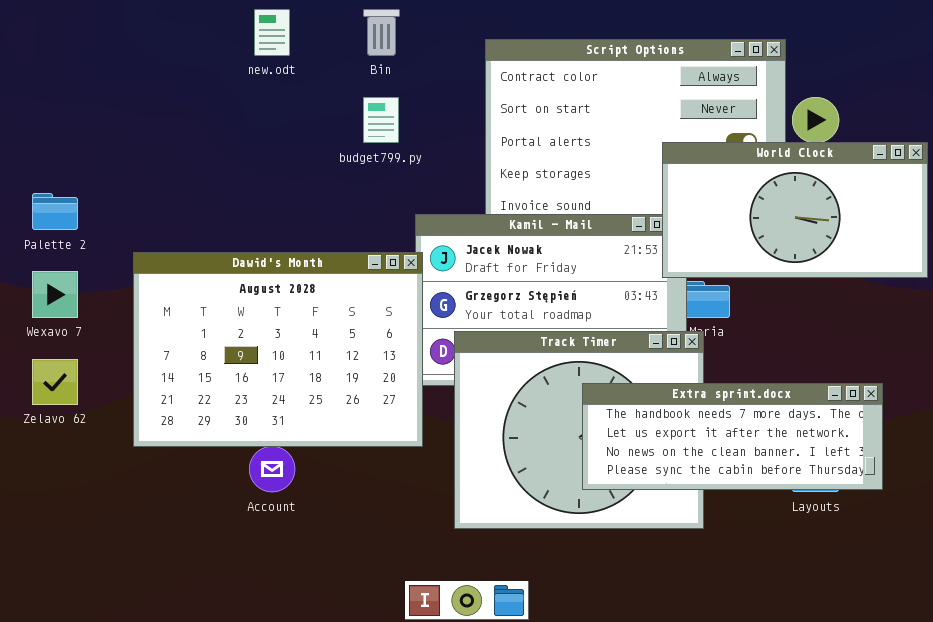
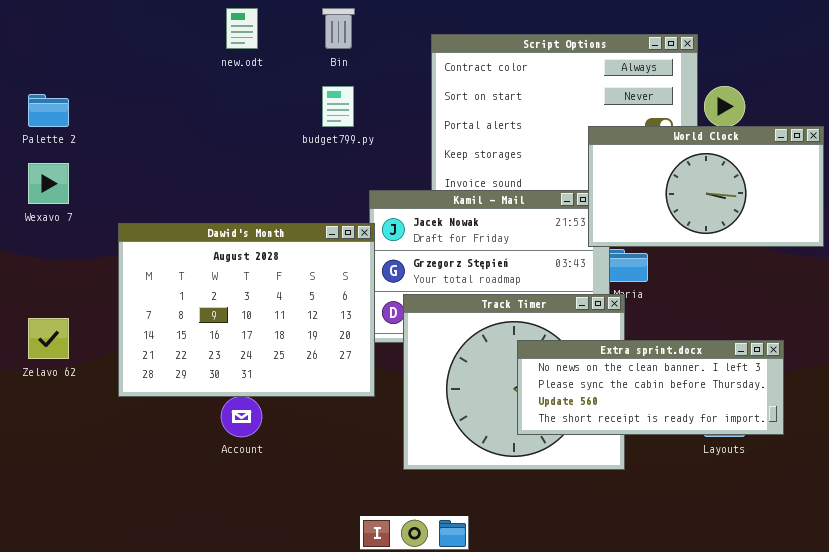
Palette 2: [32,193,78,230] -> [28,94,69,127], moved
Wexavo 7: [32,271,78,318] -> [28,163,69,204], moved
Extra sprint.docx: [582,383,883,490] -> [517,340,784,435], scrolled down 2 rows

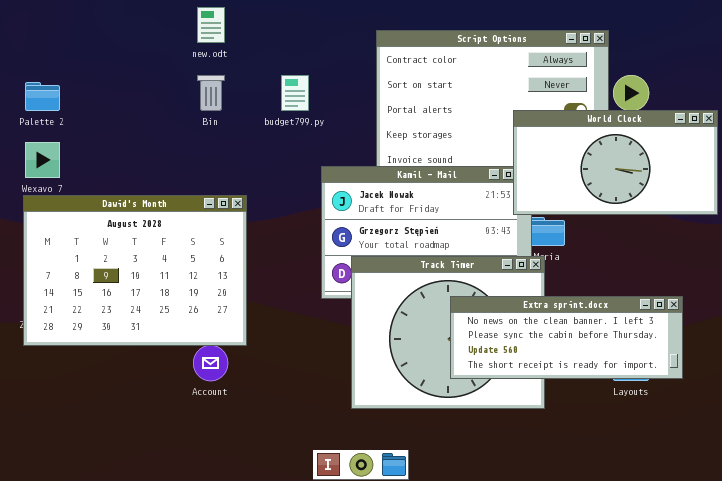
Bin: [322,8,355,49] -> [197,75,225,111], moved
Dawid's Month: [118,223,375,397] -> [23,195,247,346], moved

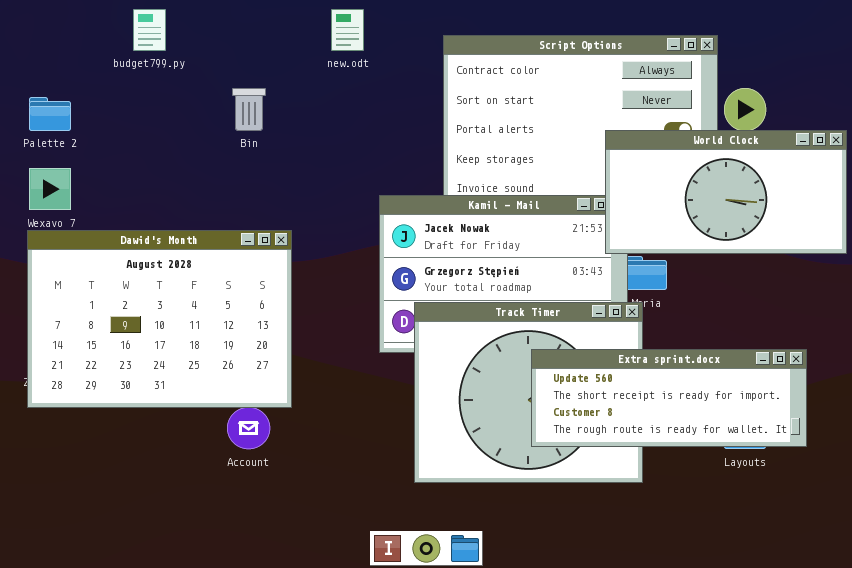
new.odt: [197,7,225,43] -> [331,9,364,51], moved
budget799.py: [281,75,309,111] -> [133,9,166,51], moved
Extra sprint.docx: [450,296,683,379] -> [531,349,807,447], scrolled down 2 rows

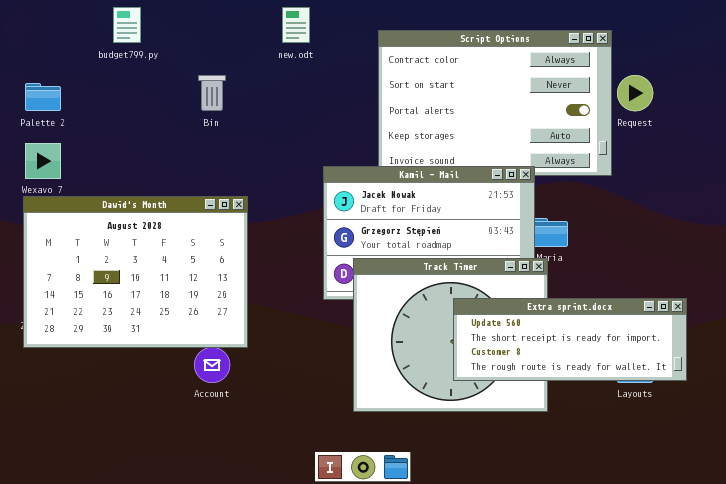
World Clock: [605,130,847,254] -> none, closed

